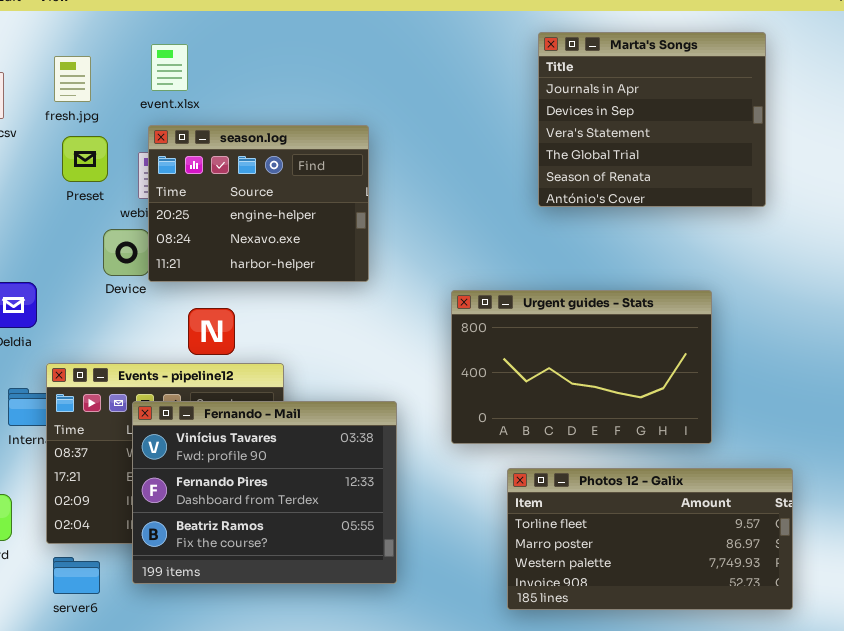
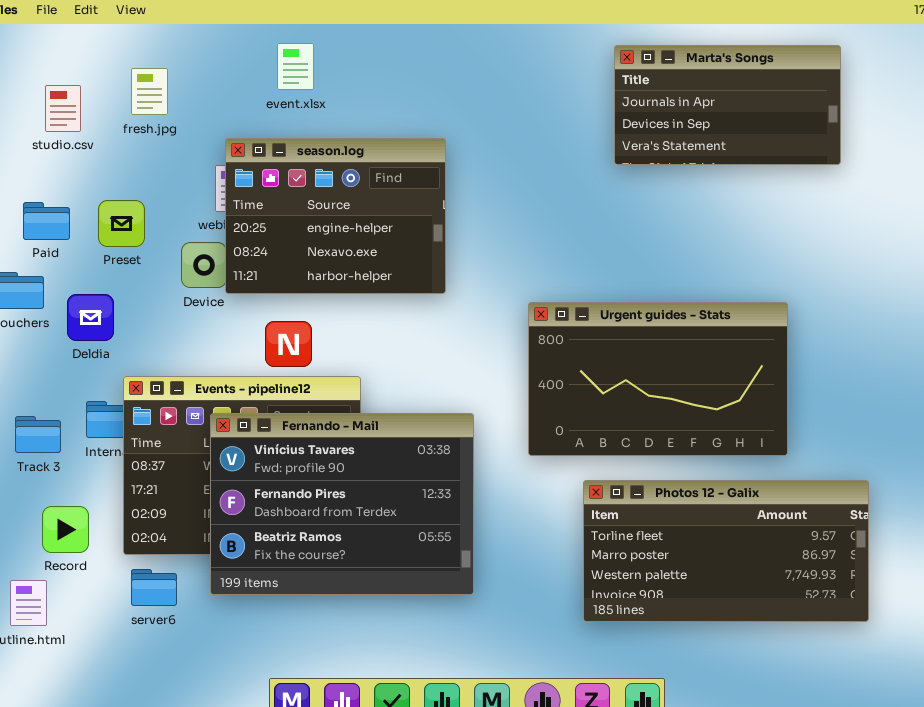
Marta's Songs: [538,32,766,207] -> [614,45,841,165], resized
event.xlsx: [151,44,188,91] -> [277,43,314,90], moved
Preset: [62,136,108,182] -> [98,200,145,247], moved

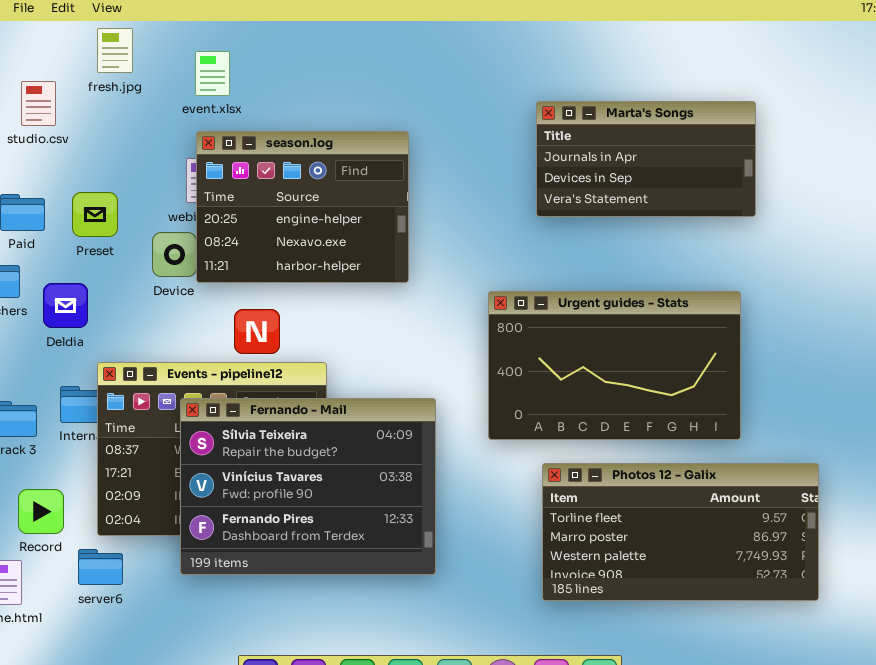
event.xlsx: [277,43,314,90] -> [195,51,230,96], moved
Marta's Songs: [614,45,841,165] -> [536,101,756,217], moved
fresh.jpg: [131,68,168,115] -> [97,28,133,73], moved
Fernando - Mail: [210,413,474,595] -> [180,398,436,575], scrolled up 1 row
server6: [131,569,177,606] -> [78,549,123,585], moved

